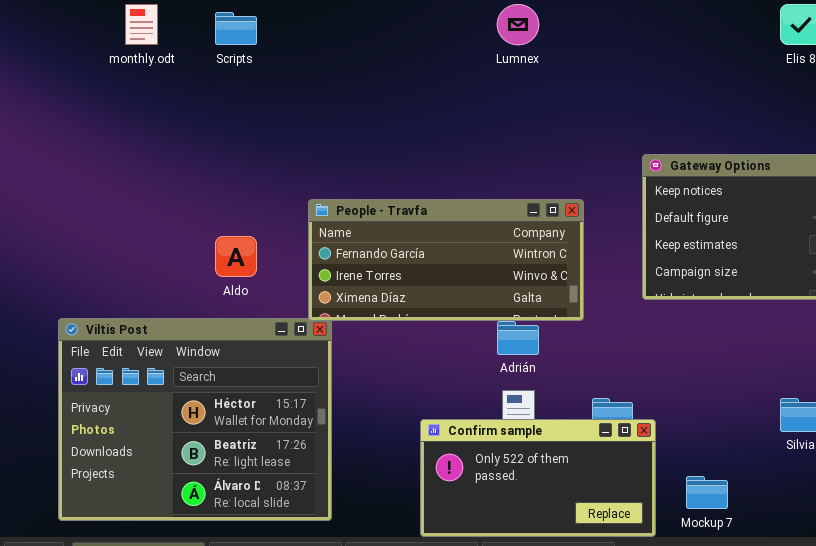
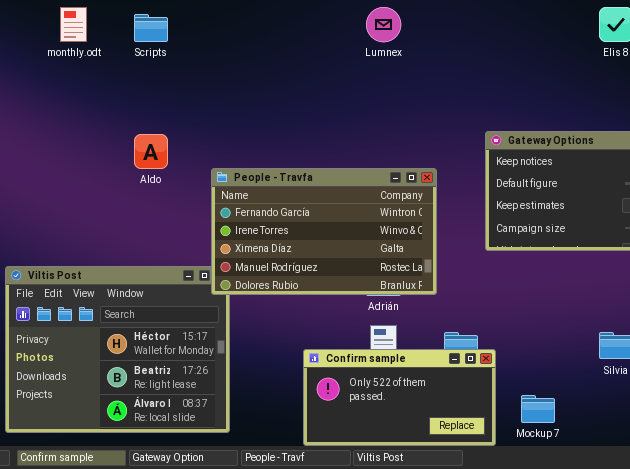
People - Travfa: [308,199,584,321] -> [211,168,437,295], resized
Aldo: [215,236,257,277] -> [134,134,168,169], moved

